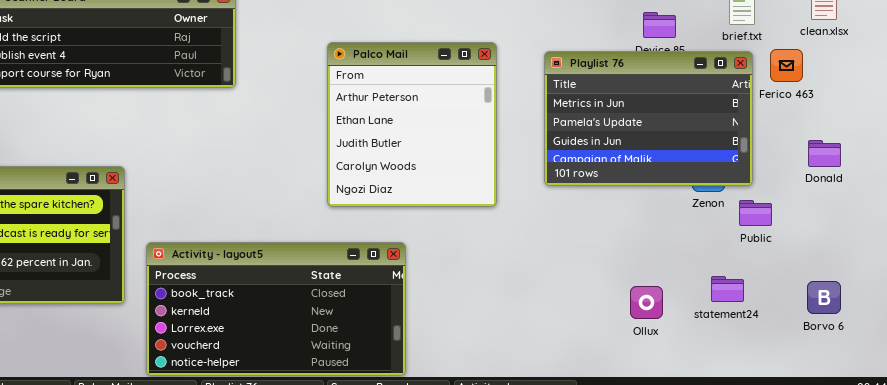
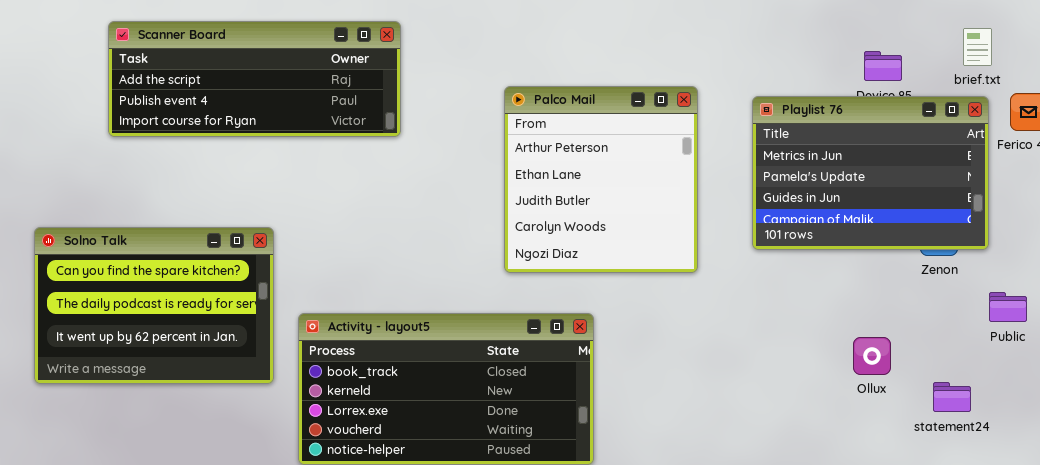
Public: [739,200,772,226] -> [989,292,1027,322], moved
statement24: [711,276,744,302] -> [933,382,971,412], moved
Ollux: [630,286,663,319] -> [853,337,891,375], moved

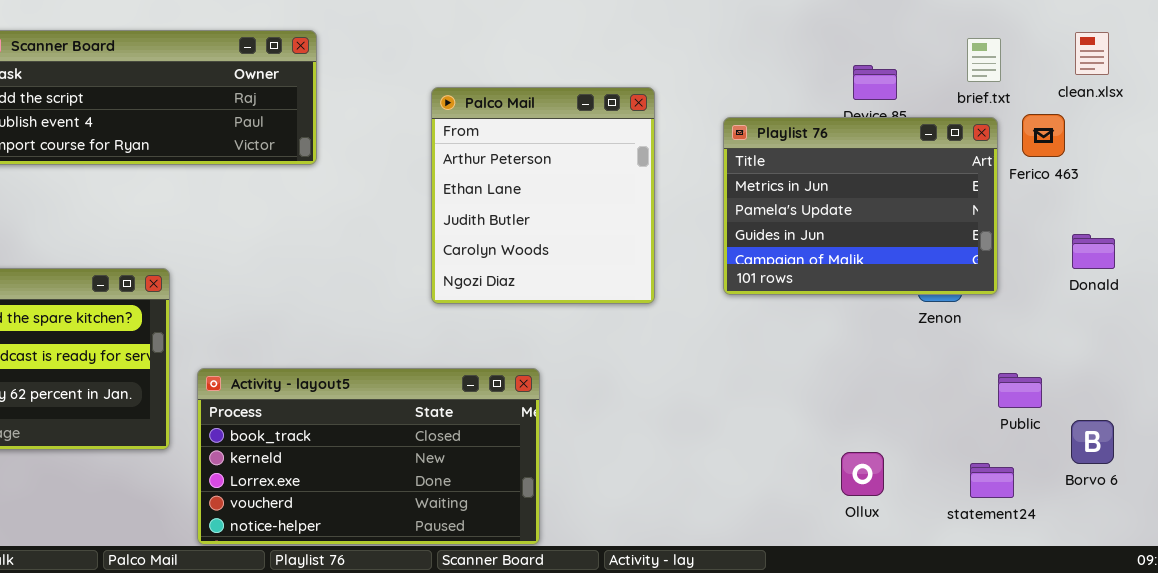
Palco Mail: [504,86,698,273] -> [431,87,655,304], moved
Public: [989,292,1027,322] -> [998,373,1042,408], moved
Ollux: [853,337,891,375] -> [841,452,884,496], moved
statement24: [933,382,971,412] -> [970,463,1014,498], moved

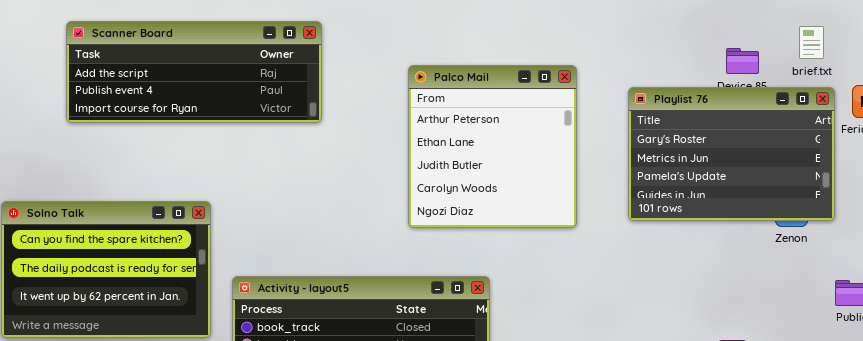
brief.txt: [967,38,1001,82] -> [799,26,824,59], moved
Playlist 76: [723,117,998,295] -> [628,87,835,221], scrolled up 1 row

